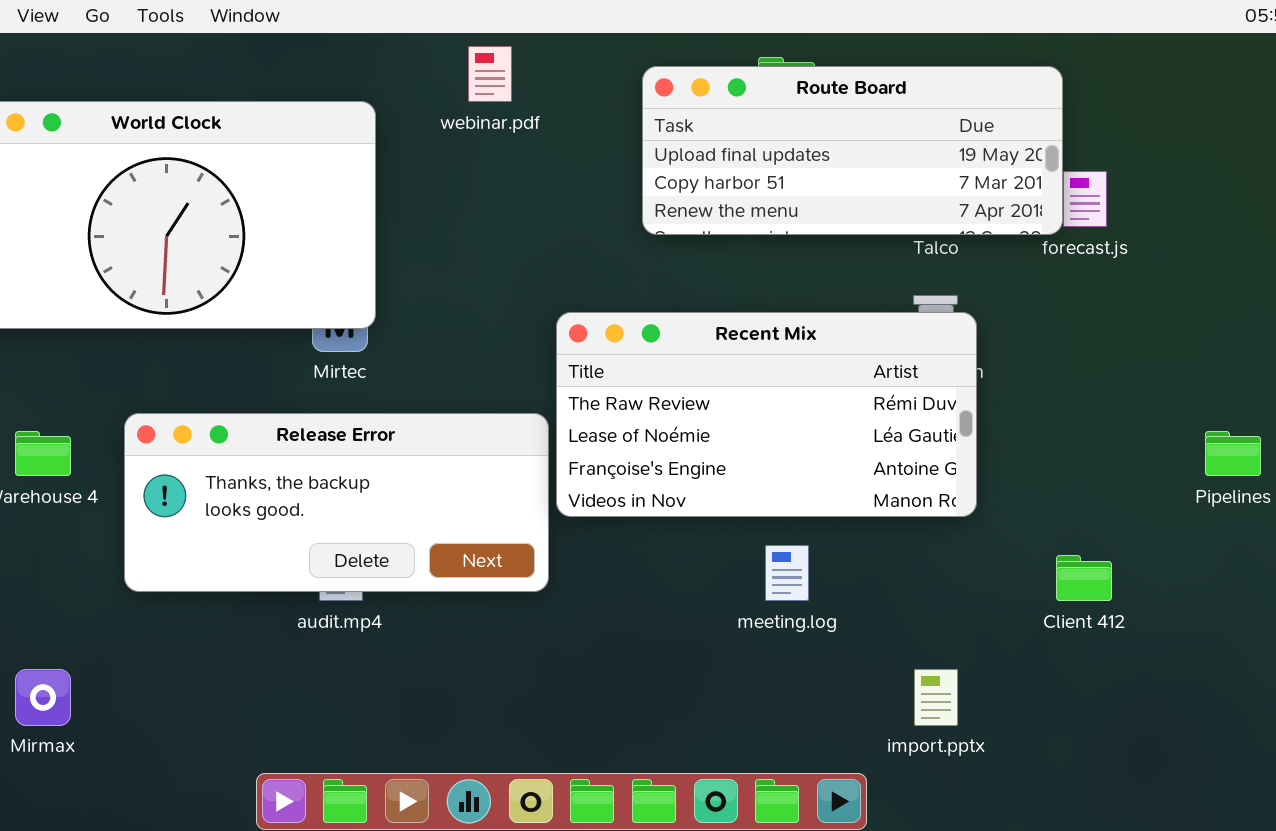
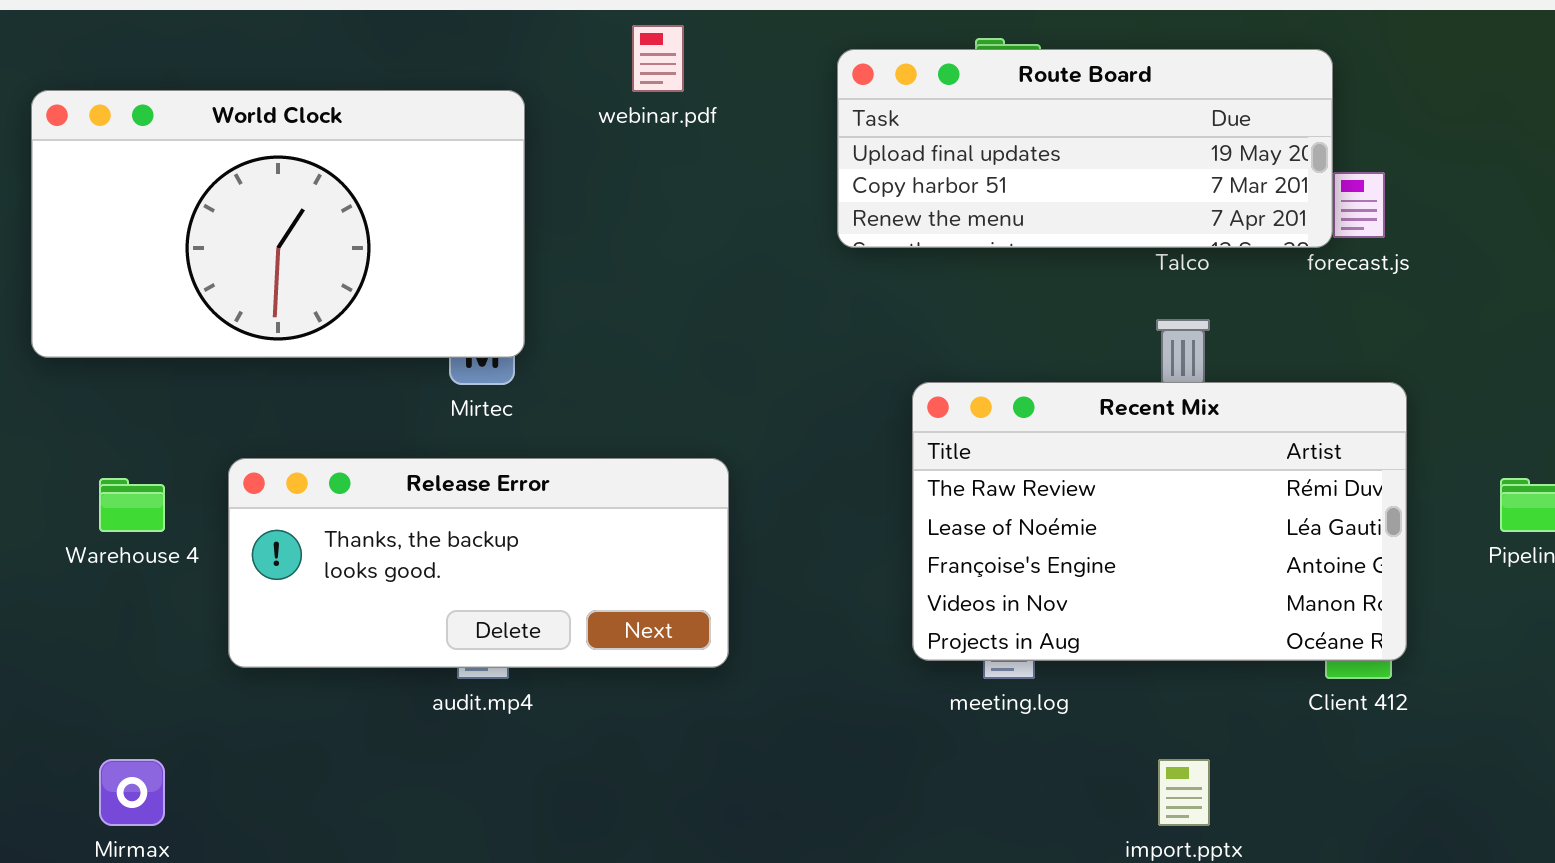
Recent Mix: [556,312,977,517] -> [912,382,1407,661], moved, resized

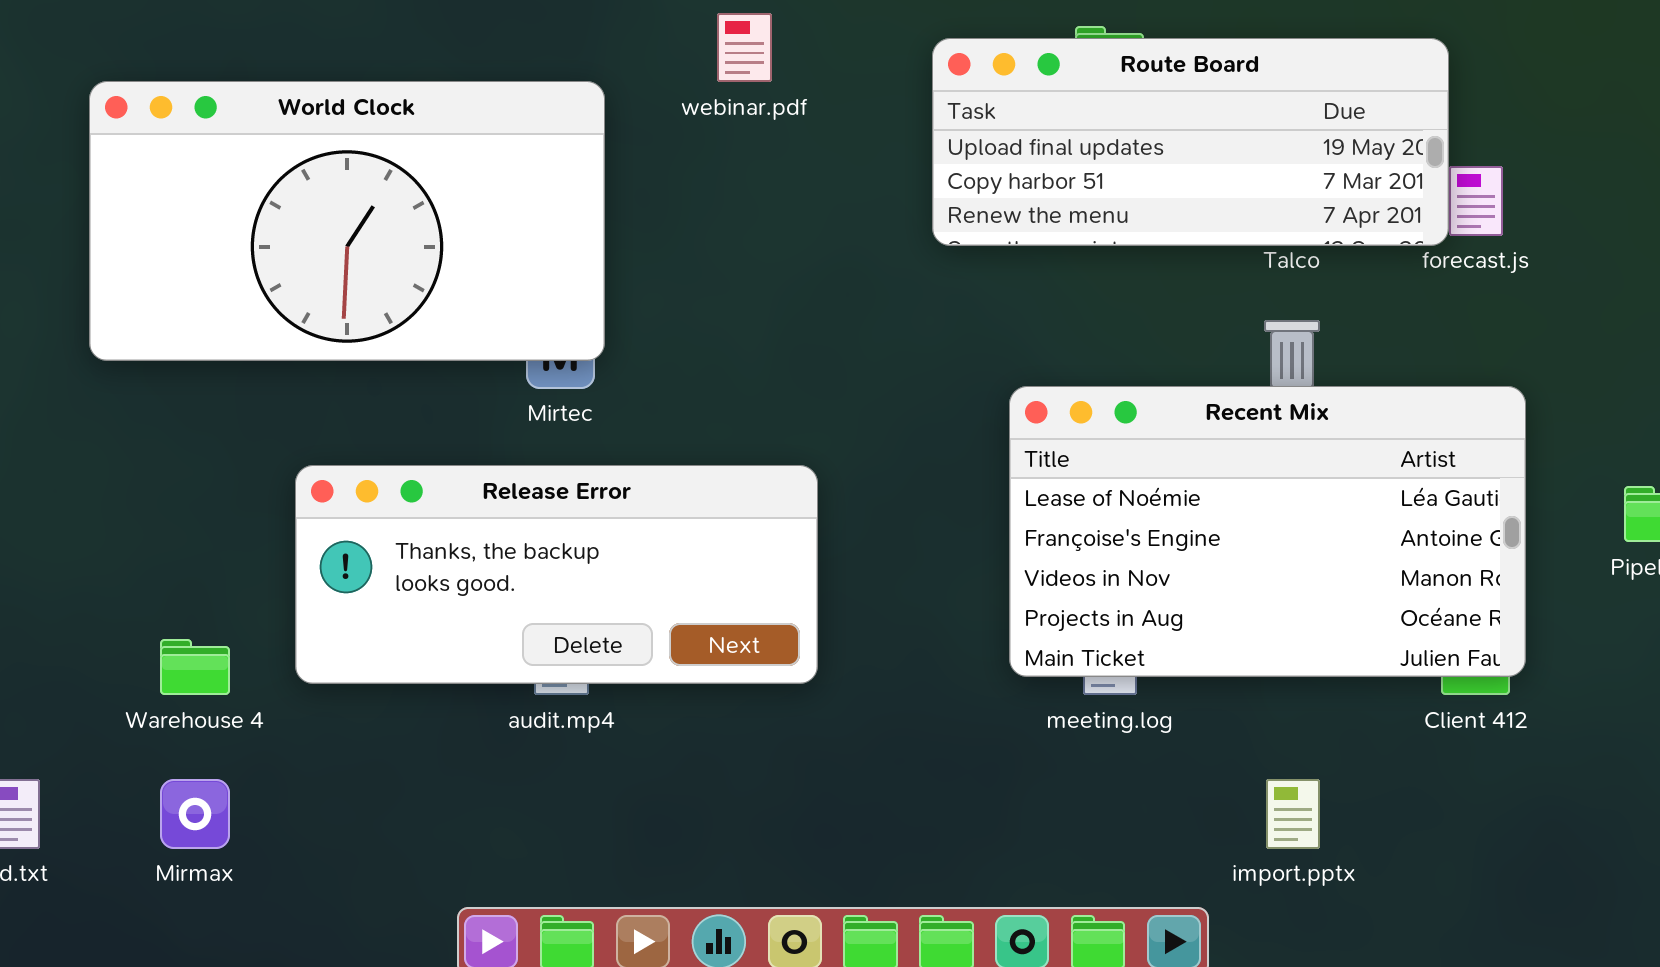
Recent Mix: [912,382,1407,661] -> [1009,386,1526,677], scrolled down 1 row
Warehouse 4: [99,478,165,532] -> [160,639,230,695], moved

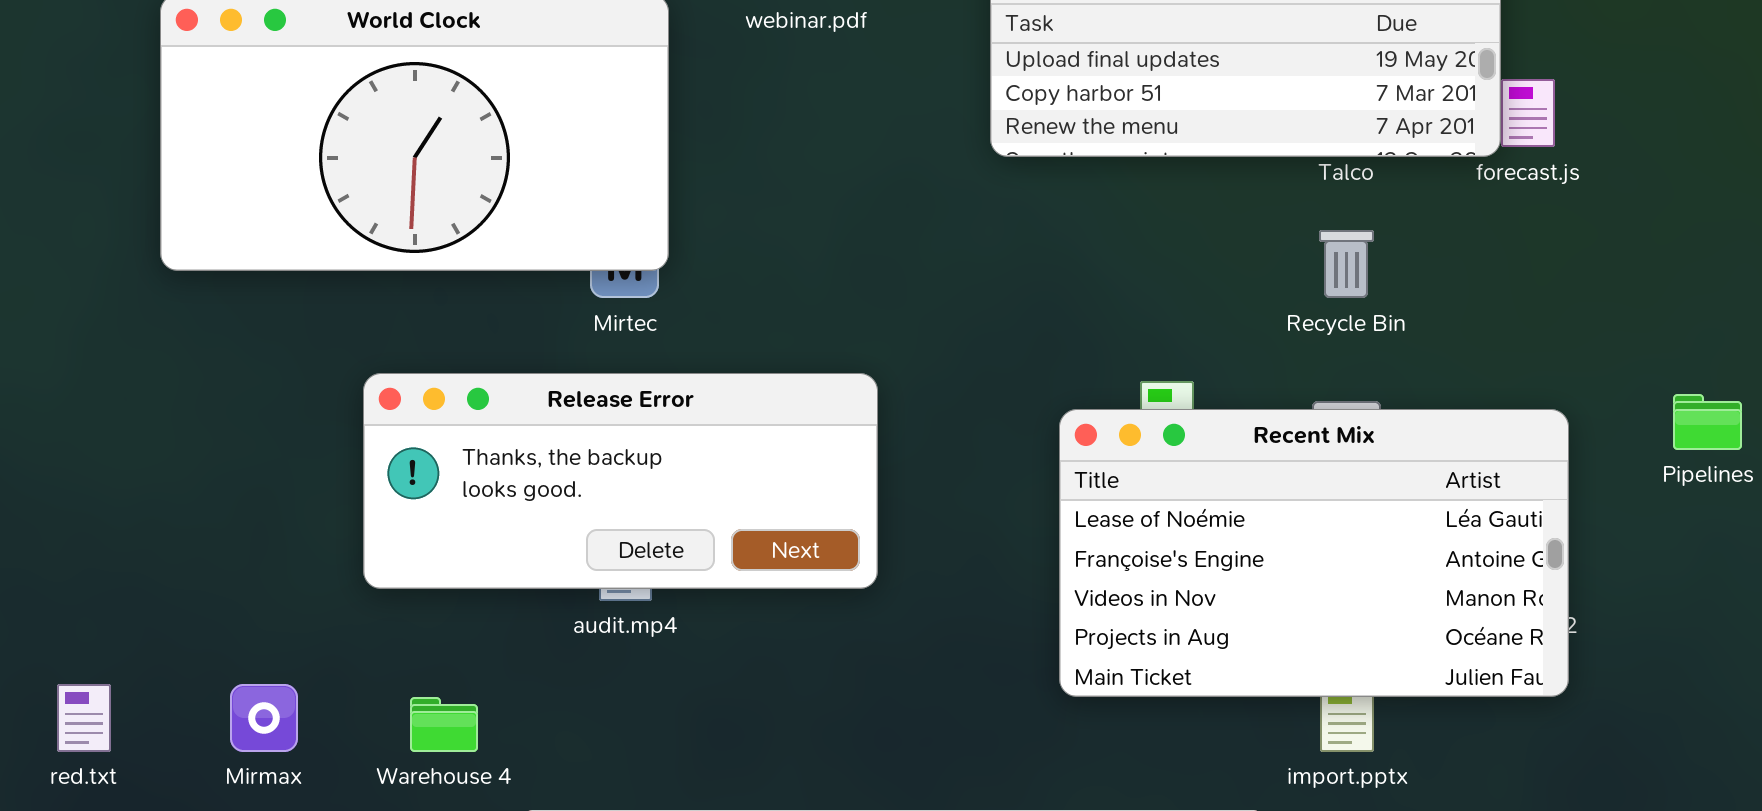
Recent Mix: [1009,386,1526,677] -> [1059,409,1569,697], moved
Warehouse 4: [160,639,230,695] -> [410,697,478,752], moved

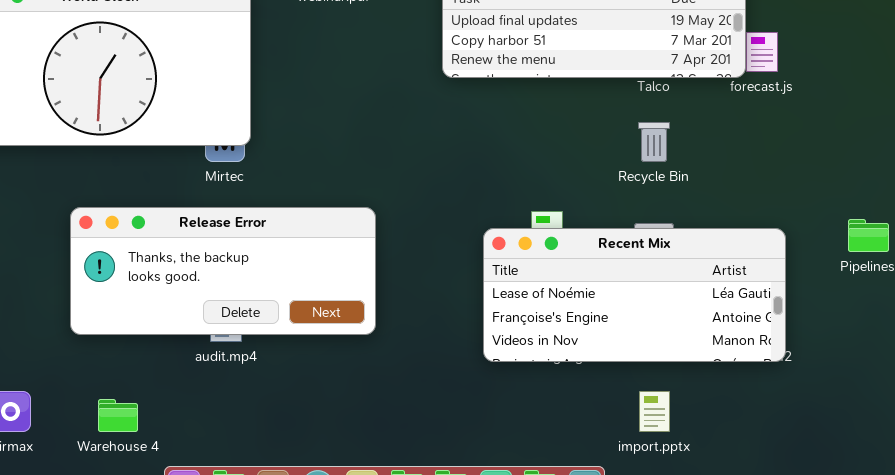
Recent Mix: [1059,409,1569,697] -> [483,228,786,362], resized

